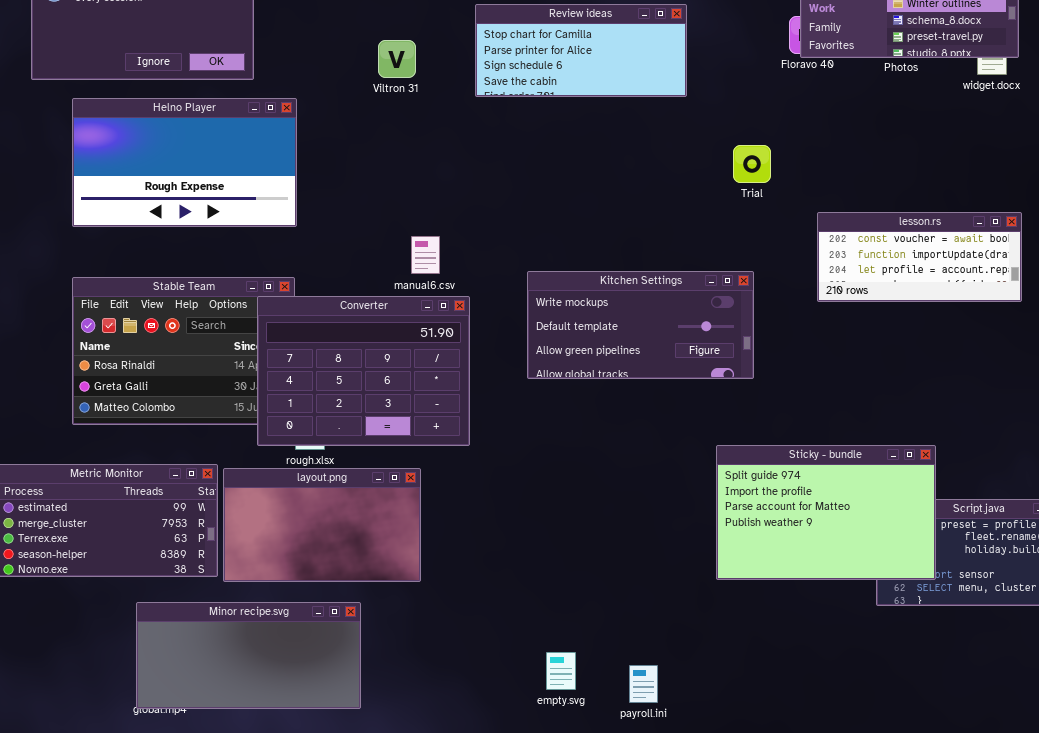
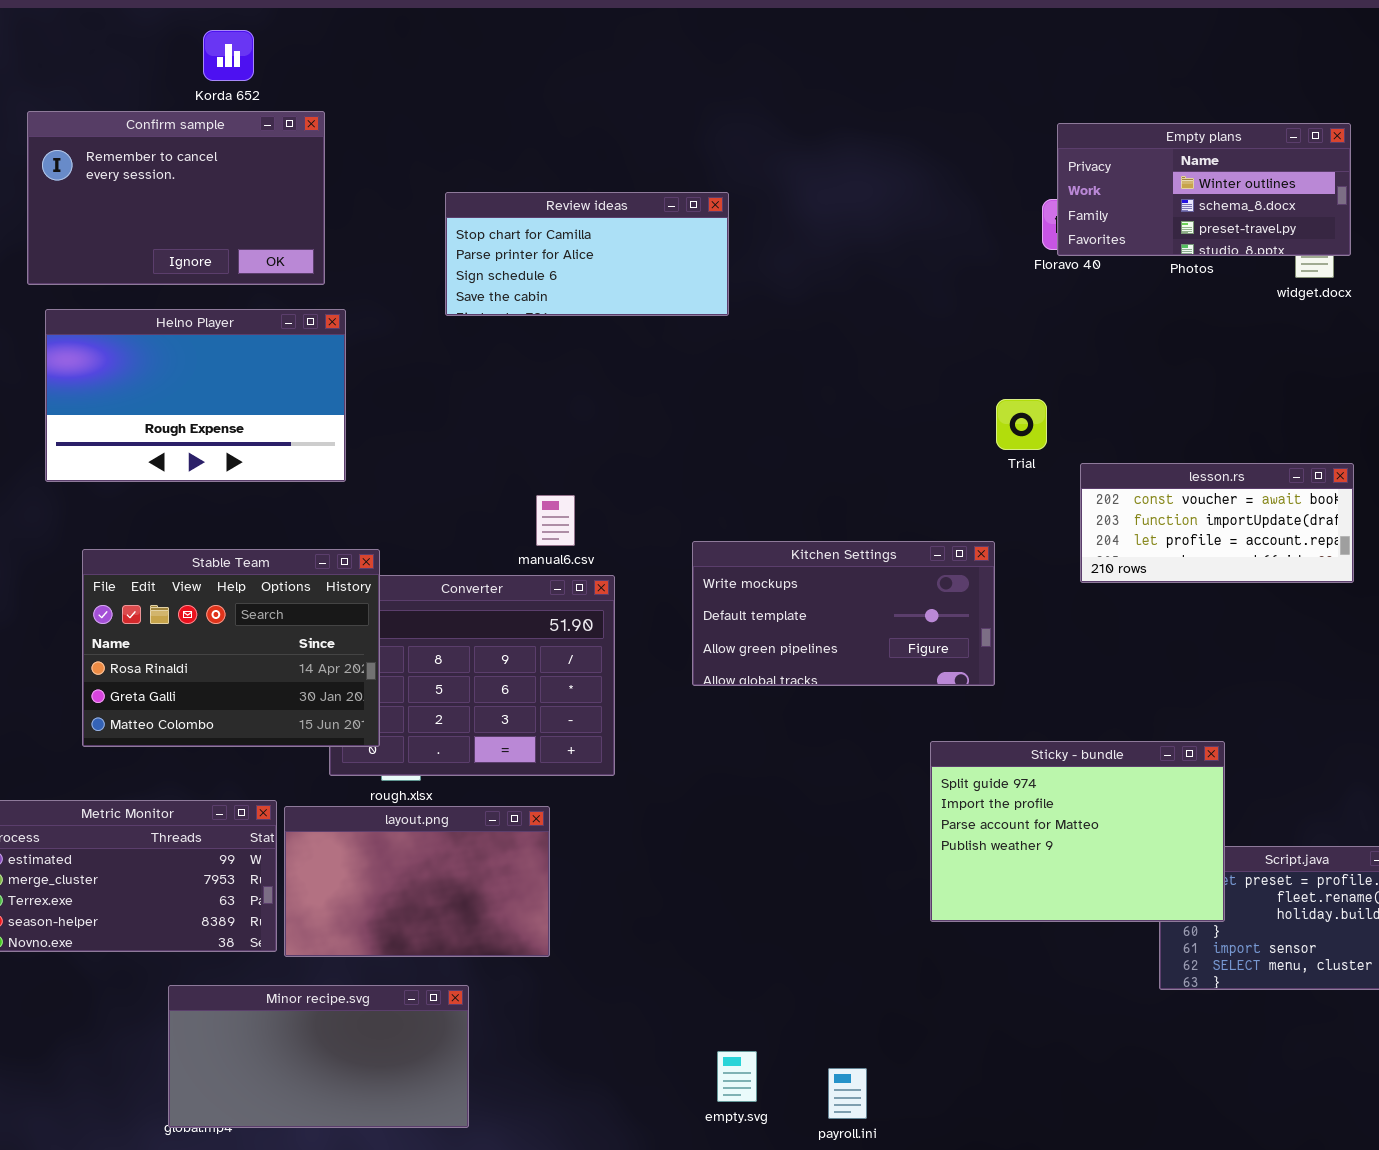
Review ideas: [475,4,687,97] -> [445,192,729,316], moved
Helno Player: [72,98,297,227] -> [45,309,346,482], moved
Trial: [733,145,771,183] -> [996,399,1047,450], moved
Stable Team: [72,277,295,425] -> [82,549,380,747], raised
Sticky - bundle: [716,445,936,580] -> [930,741,1225,922], moved

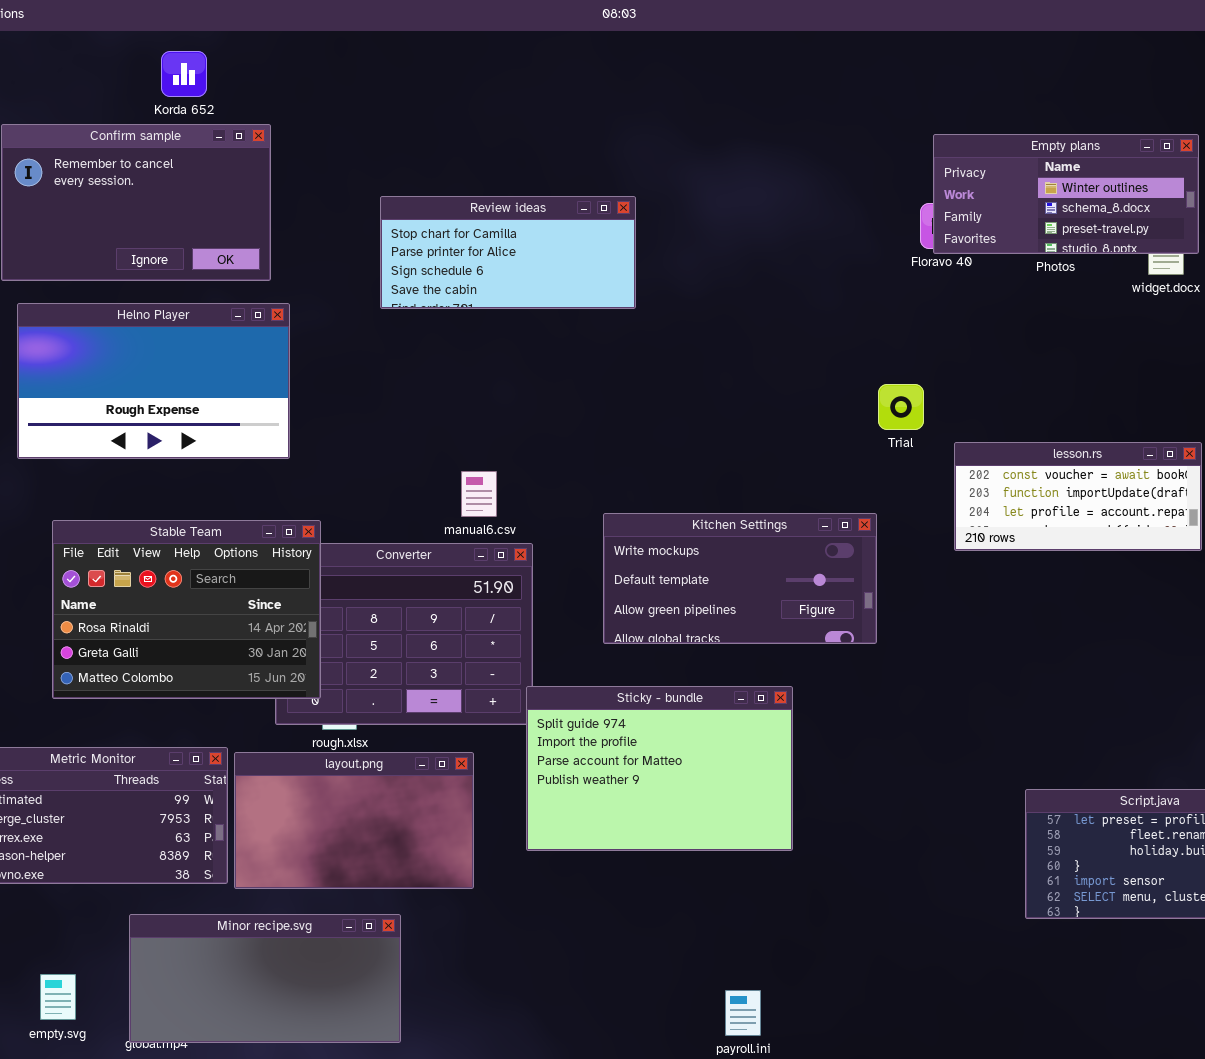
Sticky - bundle: [930,741,1225,922] -> [526,686,793,851], moved
empty.svg: [717,1051,757,1102] -> [40,974,76,1020], moved

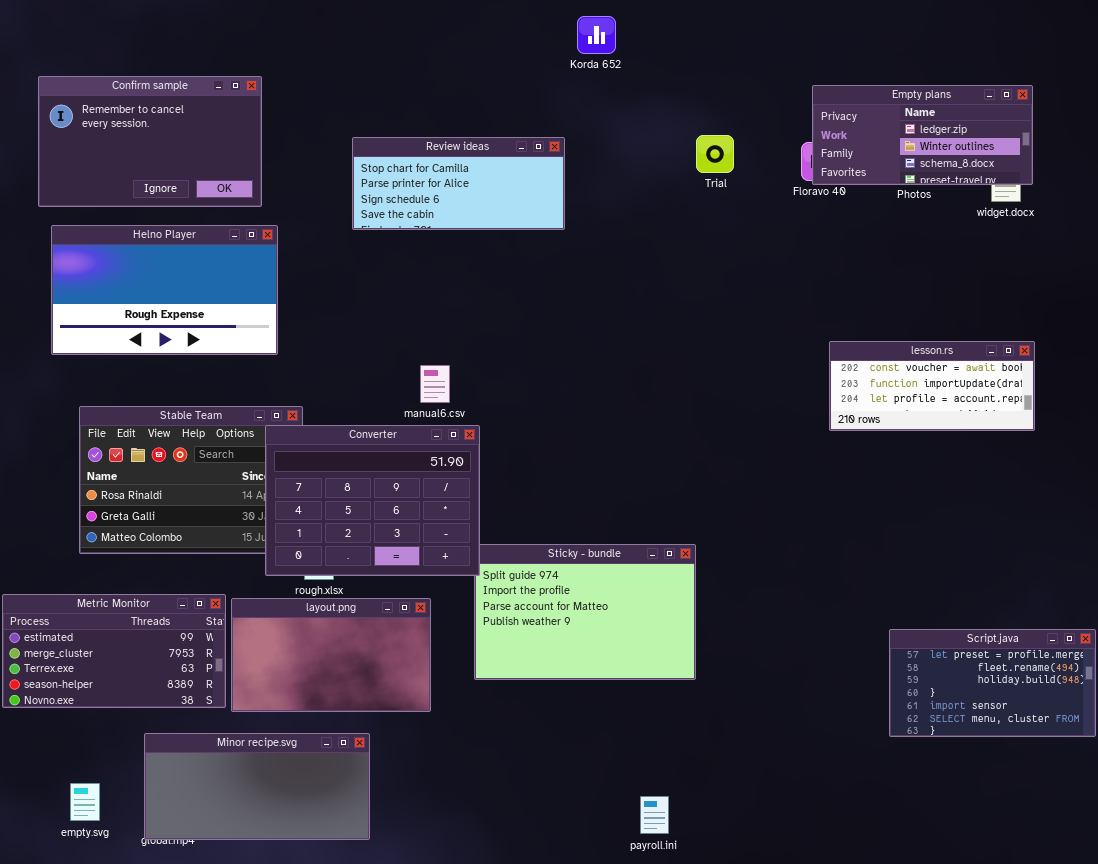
Korda 652: [161,51,207,97] -> [577,16,616,54], moved
Empty plans: [933,134,1199,254] -> [812,85,1033,185], scrolled up 1 row
Trial: [878,384,924,430] -> [696,135,734,173], moved
Kitchen Settings: [603,513,877,644] -> none, closed
Converter: [275,543,533,725] -> [265,425,480,576], raised

